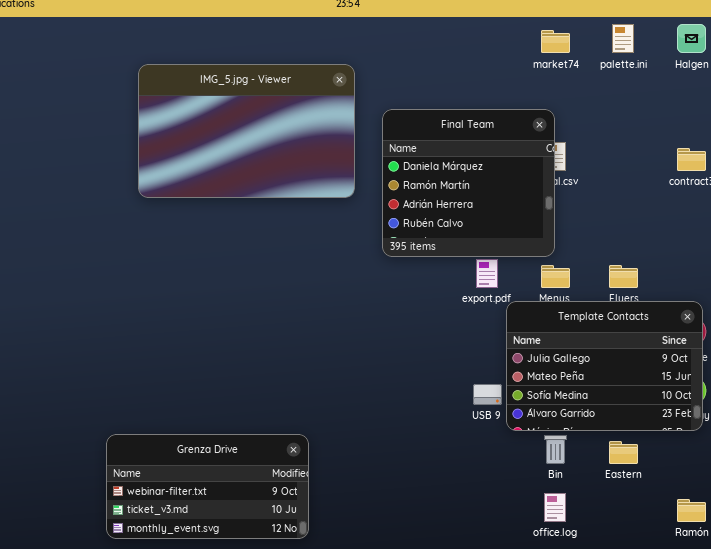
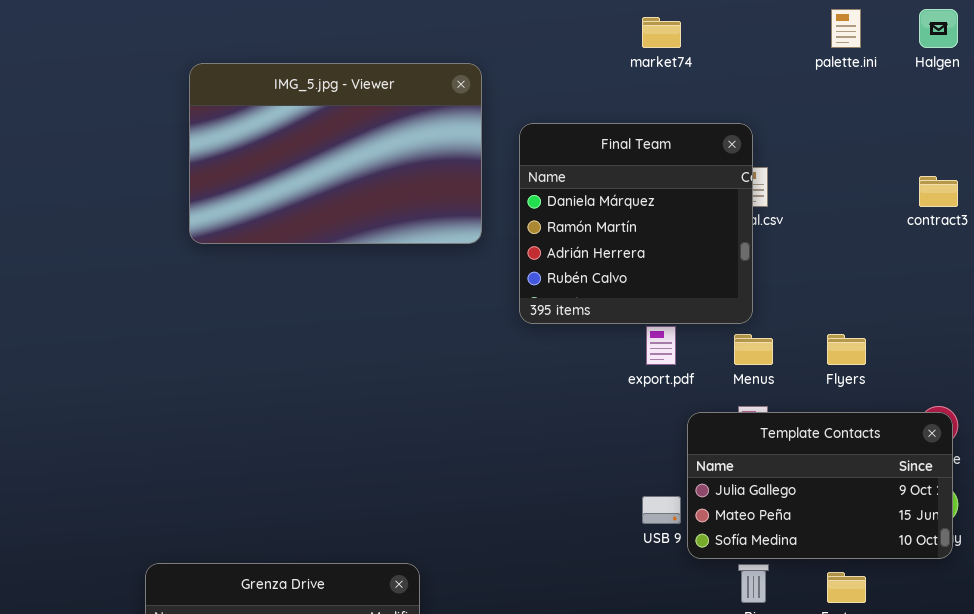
market74: [541,30,570,53] -> [642,17,681,48], moved
Template Contacts: [506,301,703,431] -> [687,412,953,559], resized

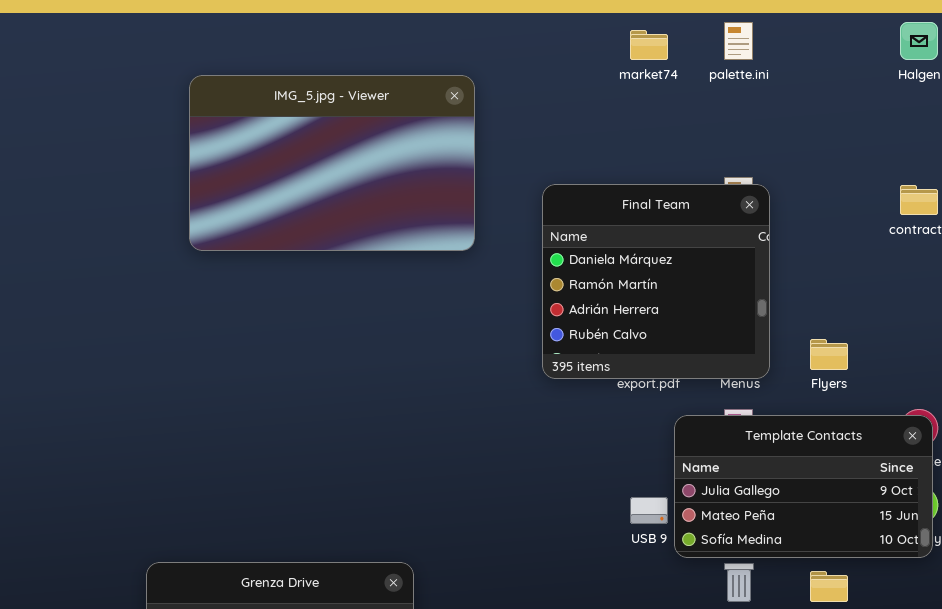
palette.ini: [831,9,861,48] -> [724,22,753,60], moved
Final Team: [519,123,753,324] -> [542,184,770,379], moved

